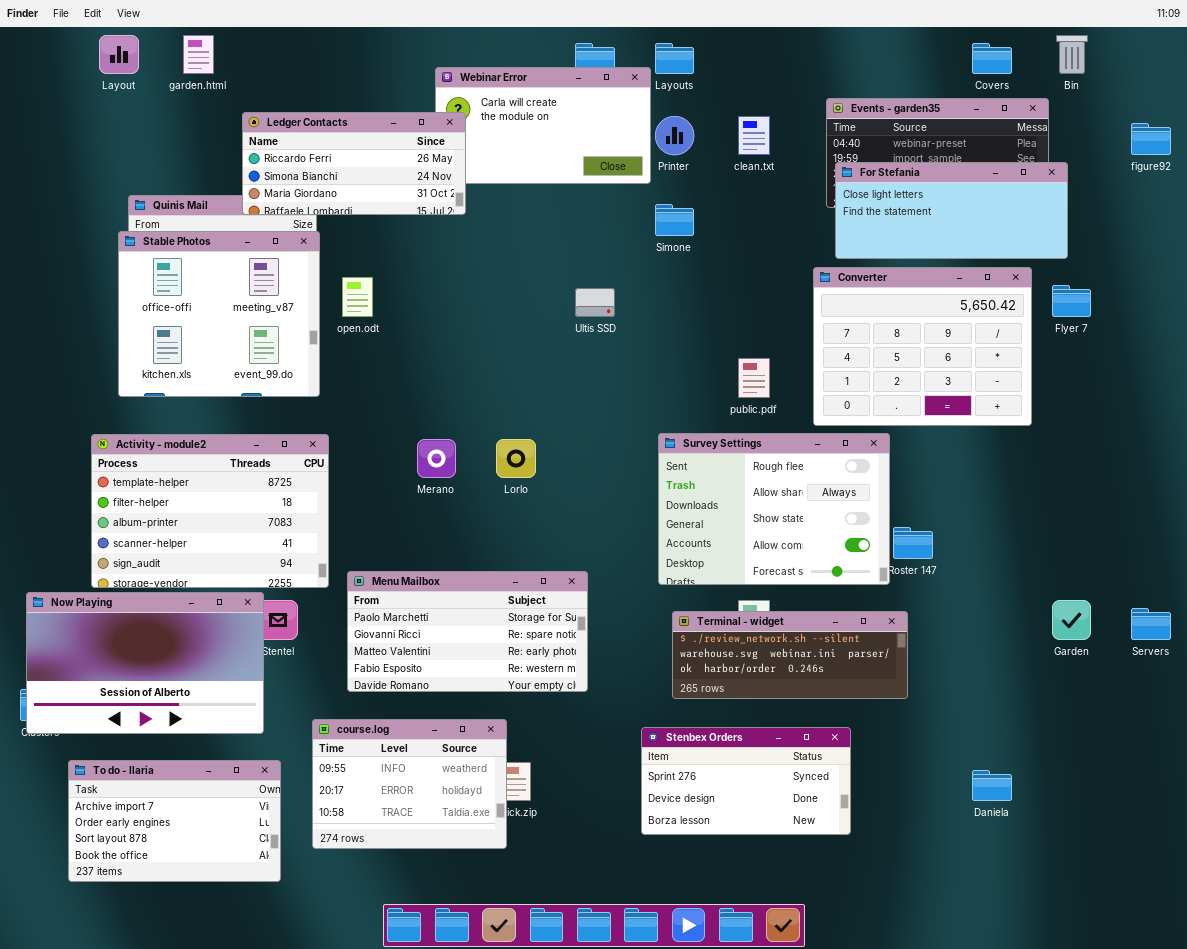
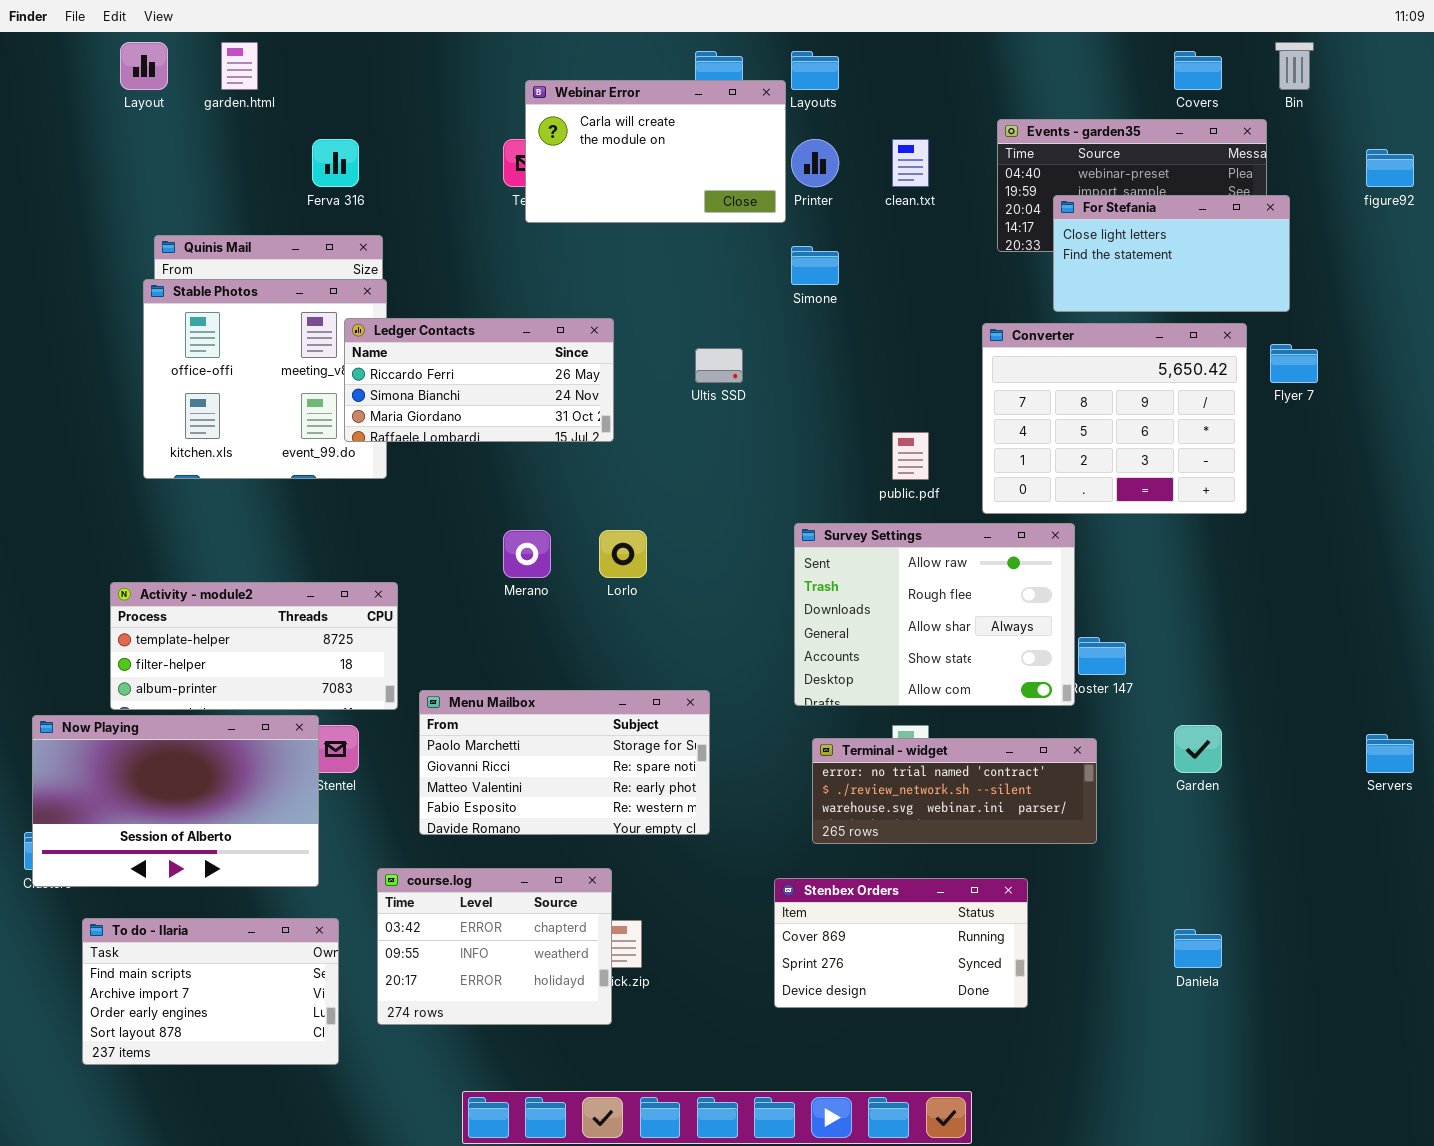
Ledger Contacts: [242,112,466,215] -> [344,318,614,442], moved
For Stefania: [835,162,1068,259] -> [1053,195,1290,312], resized
Survey Settings: [658,433,890,585] -> [794,523,1075,706], scrolled up 1 row
Activity - module2: [91,434,329,588] -> [110,582,398,710], resized
Garden: [1052,600,1091,640] -> [1174,725,1222,773], moved
Terminal - widget: [672,611,908,699] -> [812,738,1097,844], scrolled up 1 row
course.log: [312,719,507,849] -> [377,868,612,1025], scrolled up 1 row
Stenbex Orders: [641,727,851,835] -> [774,878,1028,1008], scrolled up 1 row
To do - Ilaria: [68,760,281,882] -> [82,918,339,1065], scrolled up 1 row

